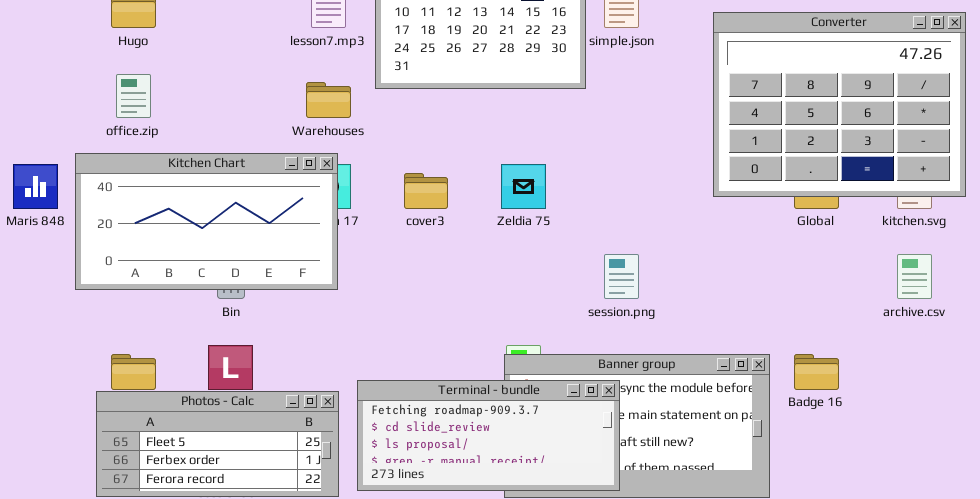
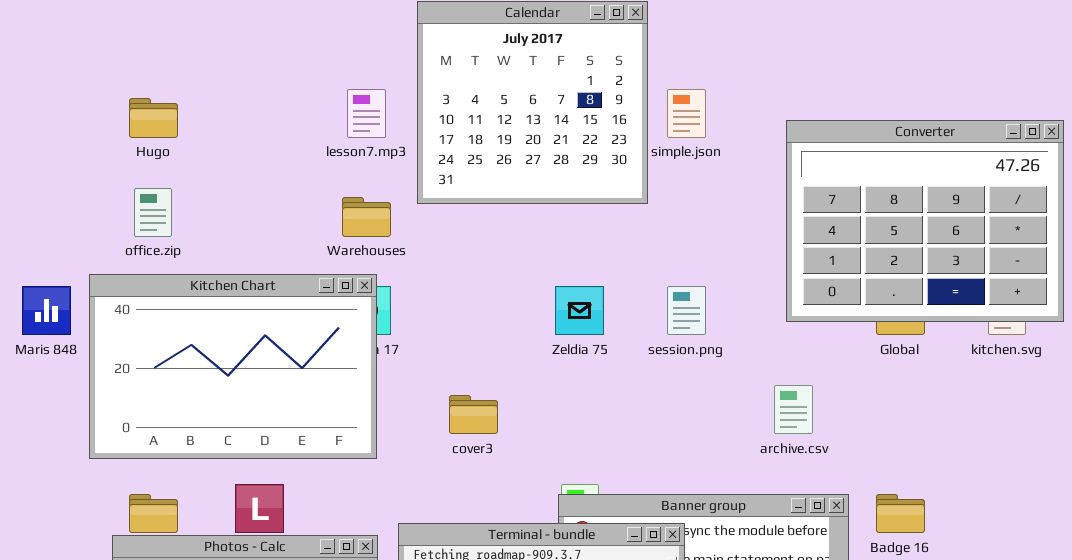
Kitchen Chart: [75,153,338,290] -> [89,274,377,459], resized
cover3: [404,173,448,209] -> [449,395,498,434], moved
session.png: [604,254,639,299] -> [667,286,706,335], moved
archive.csv: [897,254,932,299] -> [774,385,813,434], moved

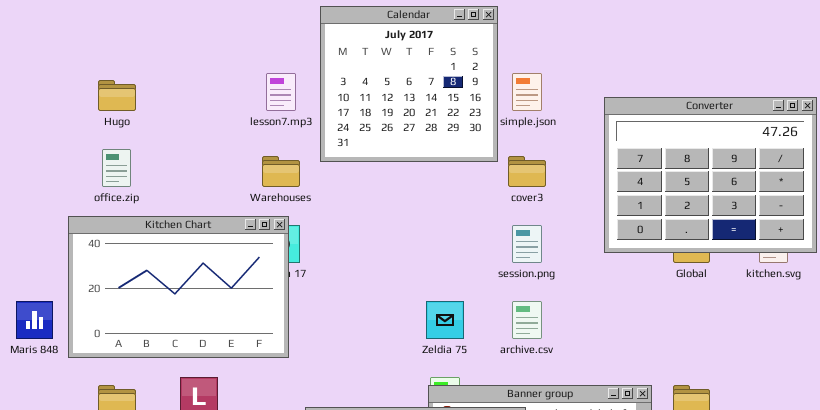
Maris 848: [22,286,71,335] -> [16,301,53,339], moved
Zeldia 75: [555,286,604,335] -> [426,301,464,339], moved
archive.csv: [774,385,813,434] -> [512,301,542,339], moved
cover3: [449,395,498,434] -> [508,156,546,187], moved

